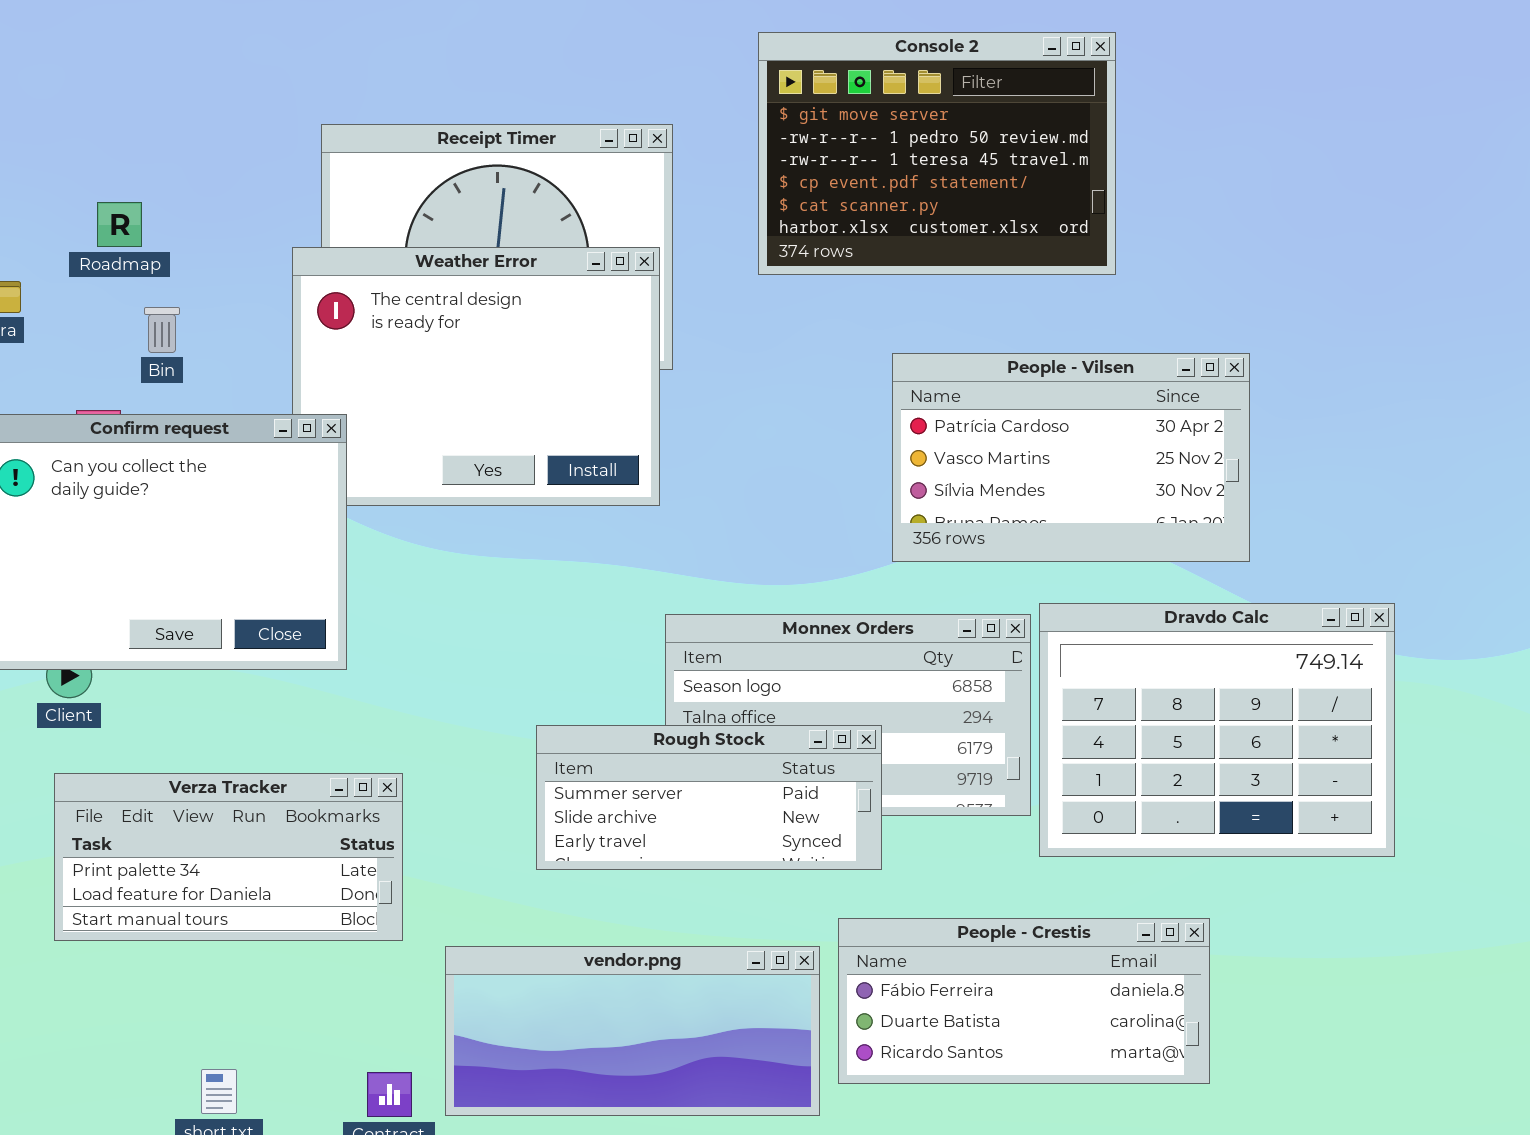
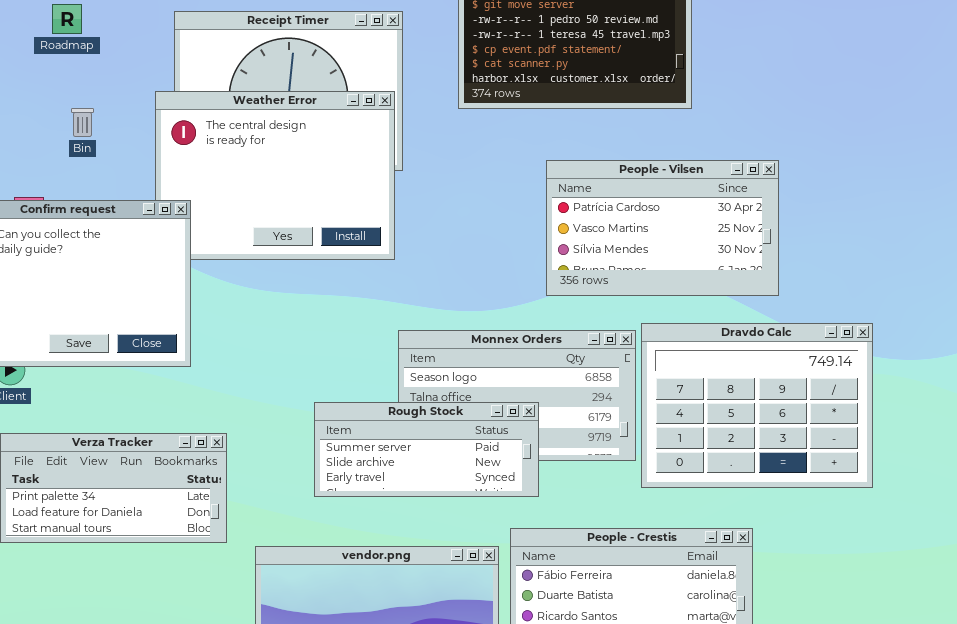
Roadmap: [97,202,142,247] -> [52,4,82,34], moved
Bin: [144,307,180,353] -> [71,108,94,137], moved

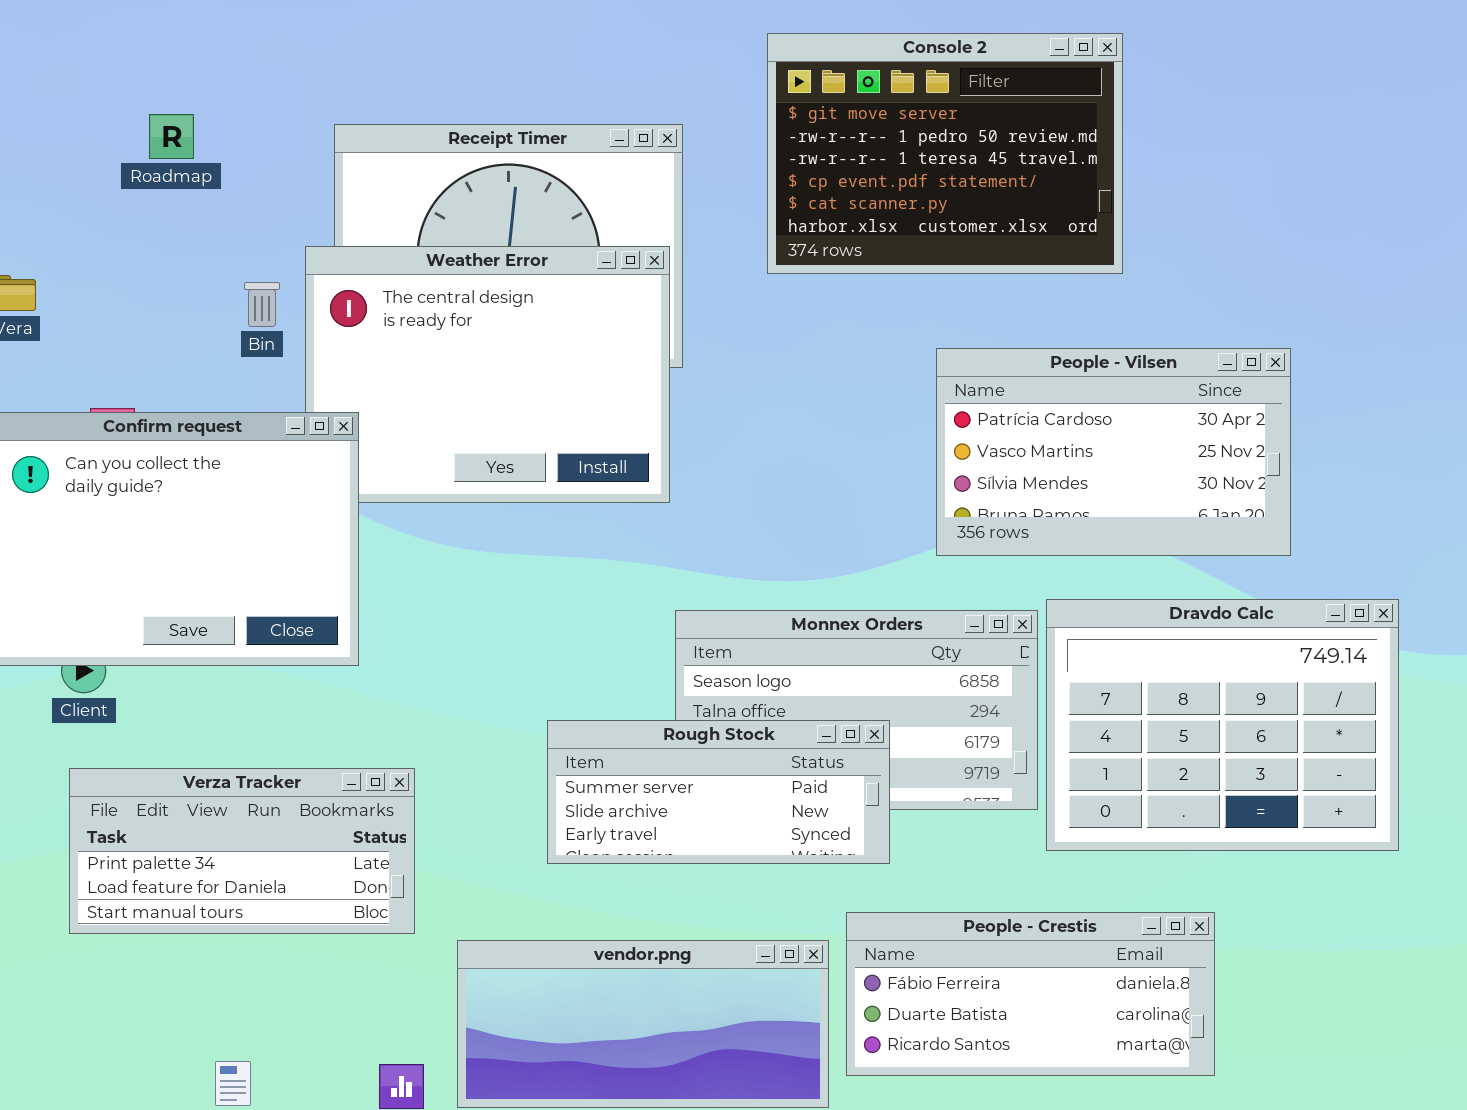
Bin: [71,108,94,137] -> [244,282,280,327], moved
People - Vilsen: [546,160,779,296] -> [936,348,1291,556], moved

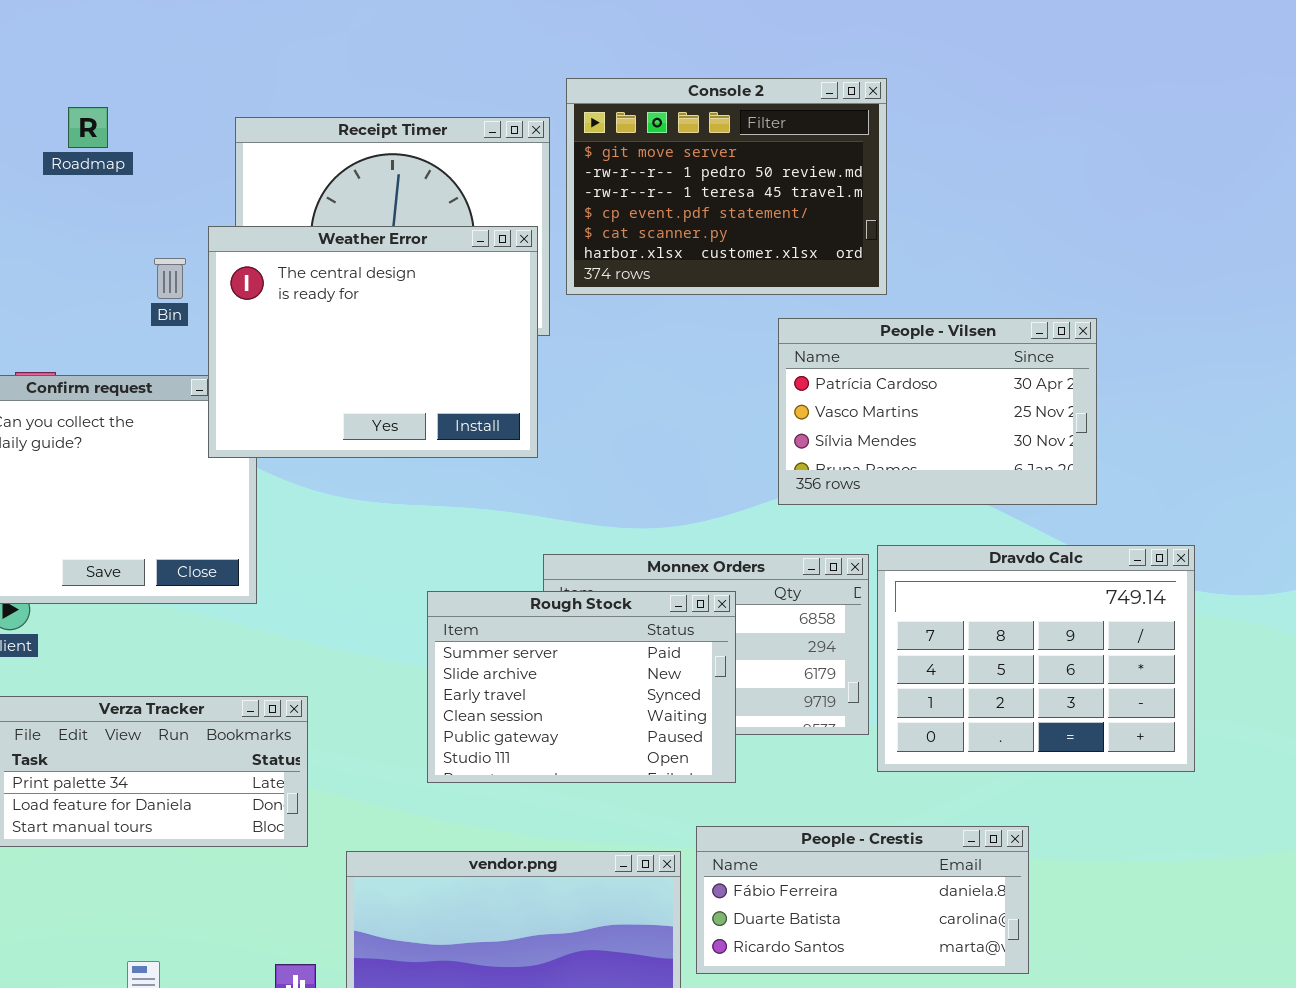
Console 2: [767,33,1123,274] -> [566,78,887,295], moved
Weather Error: [305,246,670,503] -> [208,226,538,458], raised
Rough Stock: [547,720,890,864] -> [427,591,736,783], resized

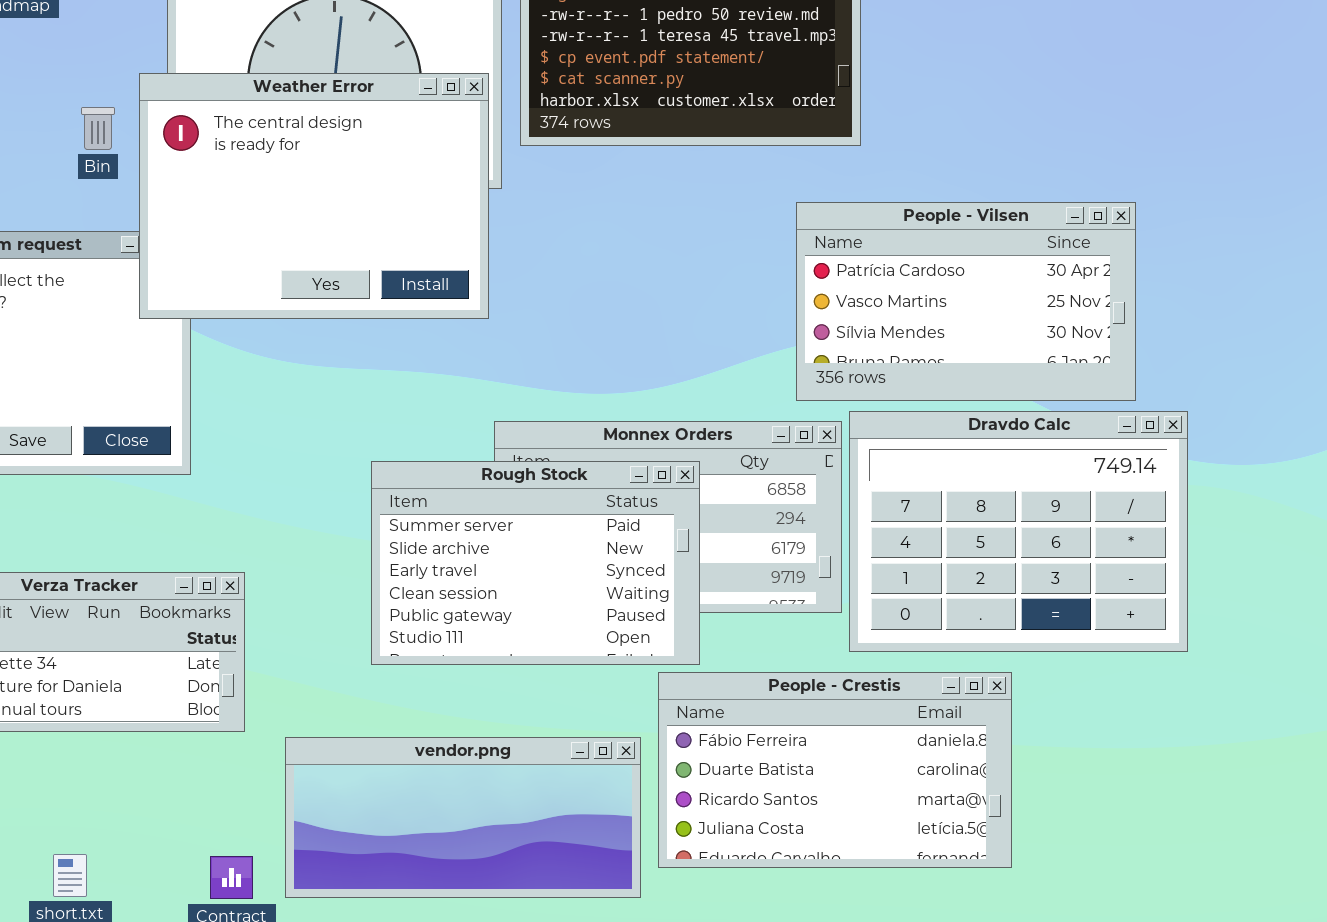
People - Vilsen: [778,318,1097,505] -> [796,202,1136,401], moved
People - Crestis: [696,826,1029,974] -> [658,672,1012,868], resized

